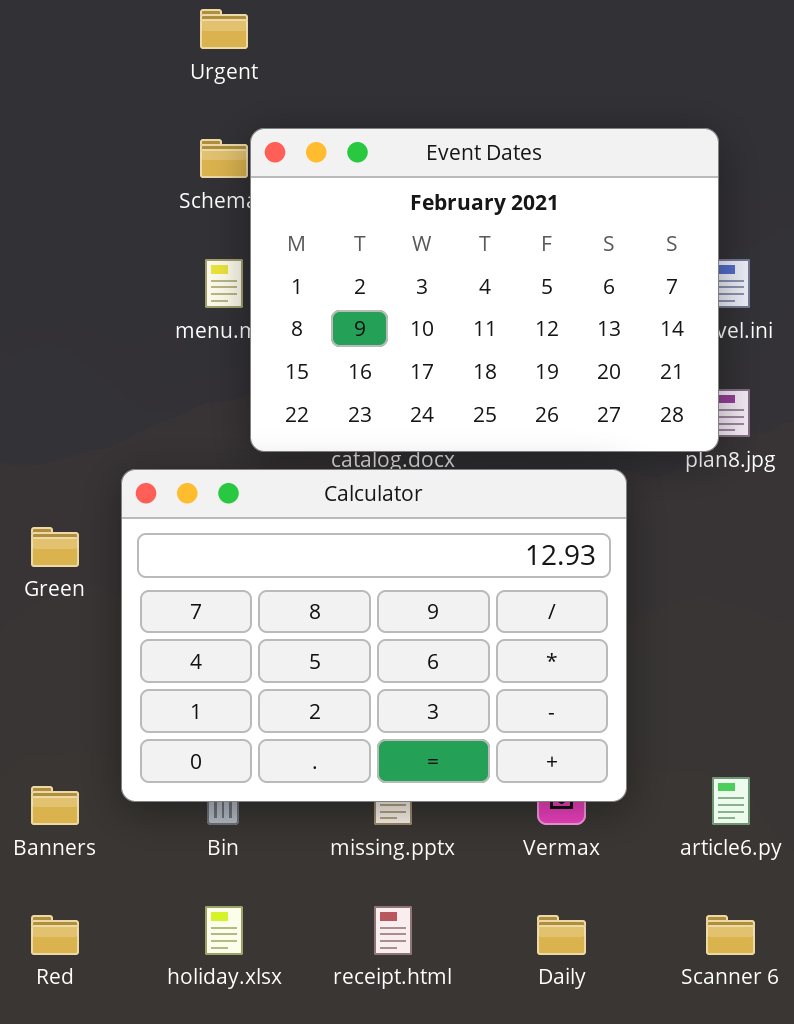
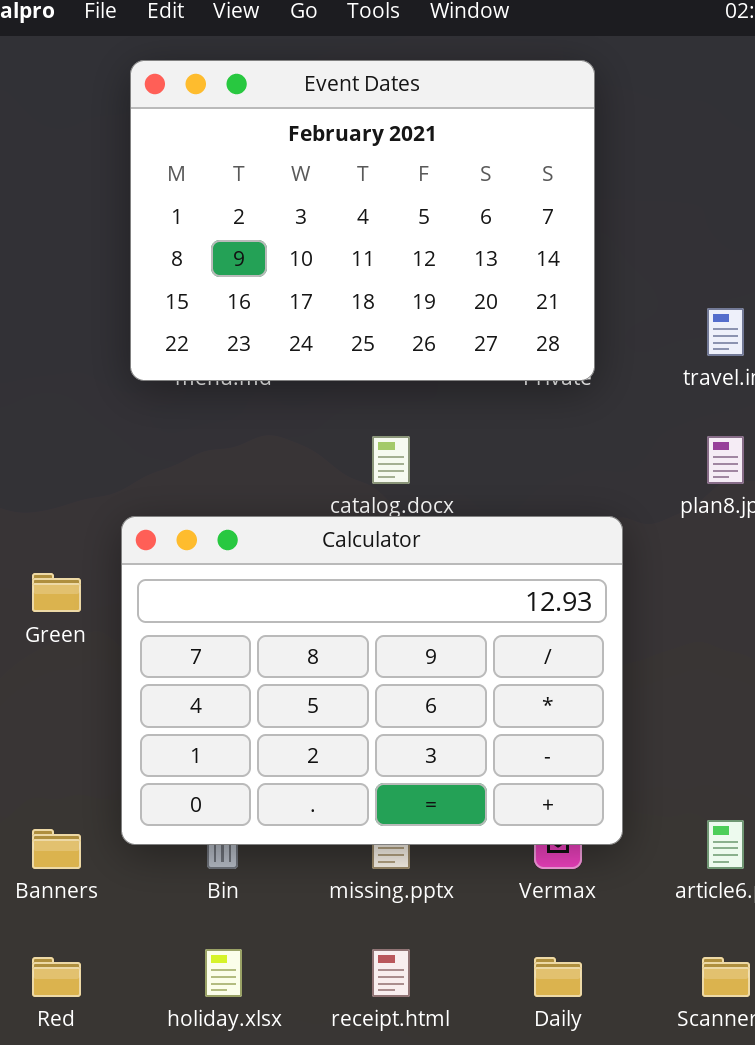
Event Dates: [250,128,719,452] -> [130,60,595,381], moved

